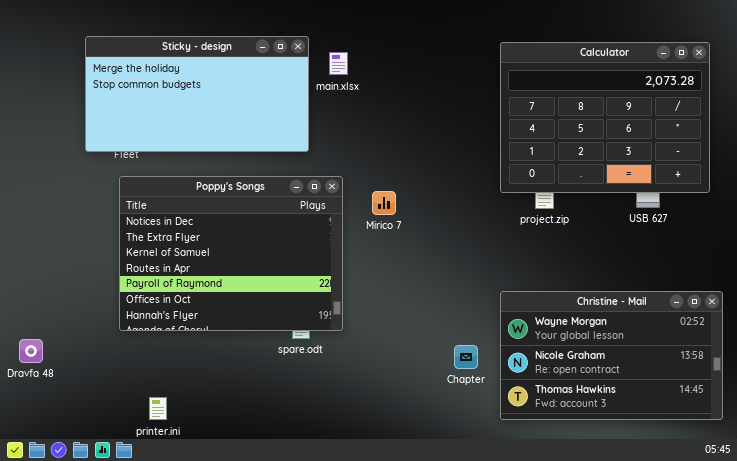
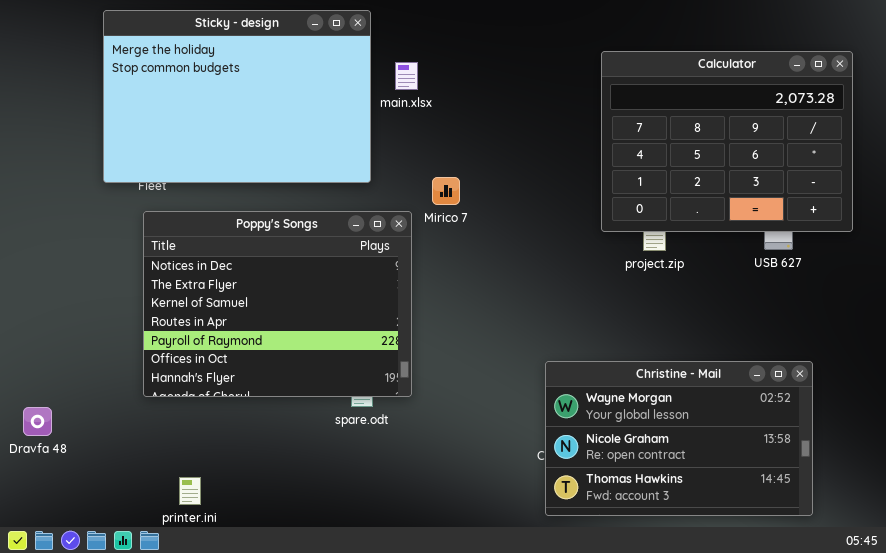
Sticky - design: [85,36,309,152] -> [103,10,371,183], resized
Mirico 7: [372,191,396,215] -> [432,177,460,205], moved
Christine - Mail: [500,291,723,420] -> [545,361,813,516], moved

